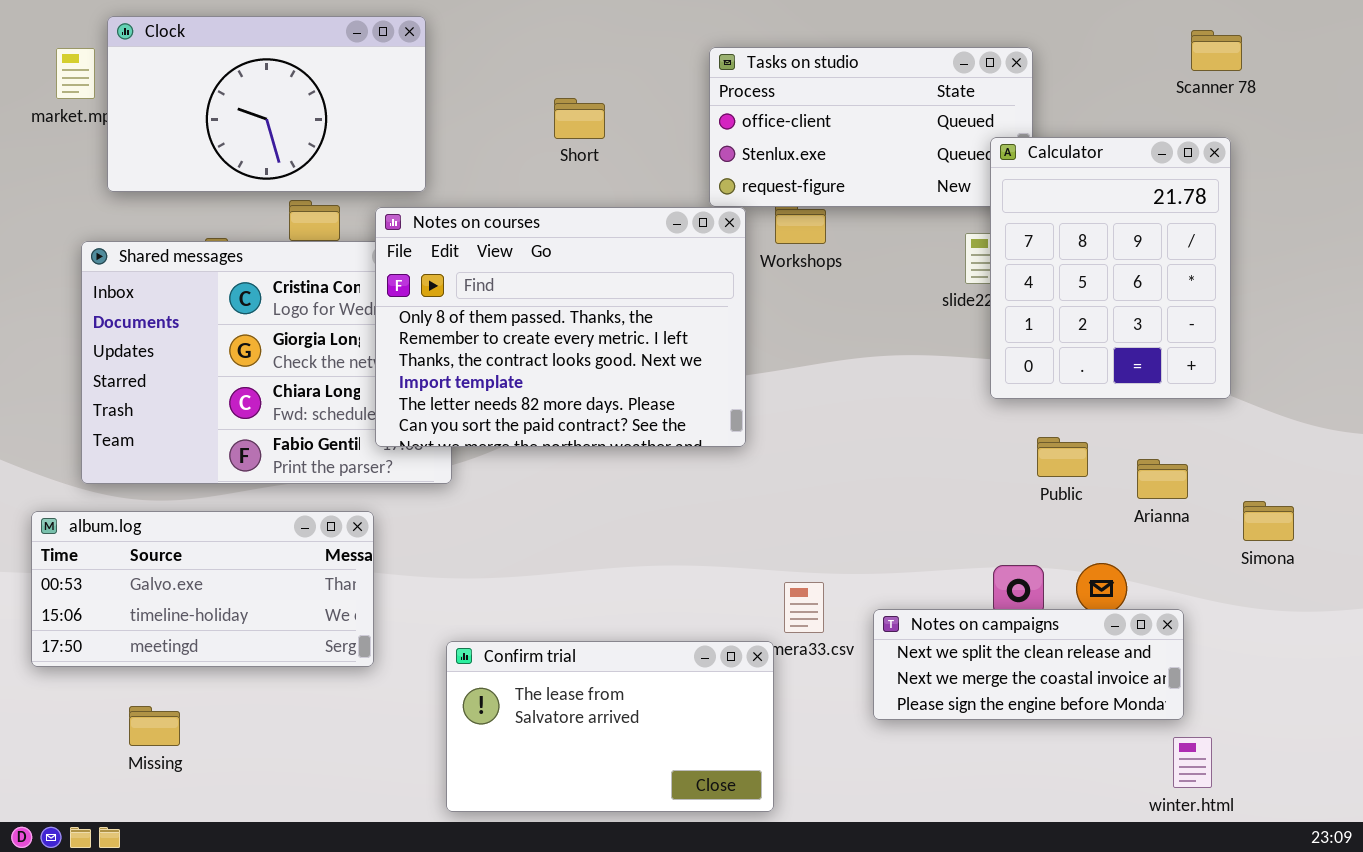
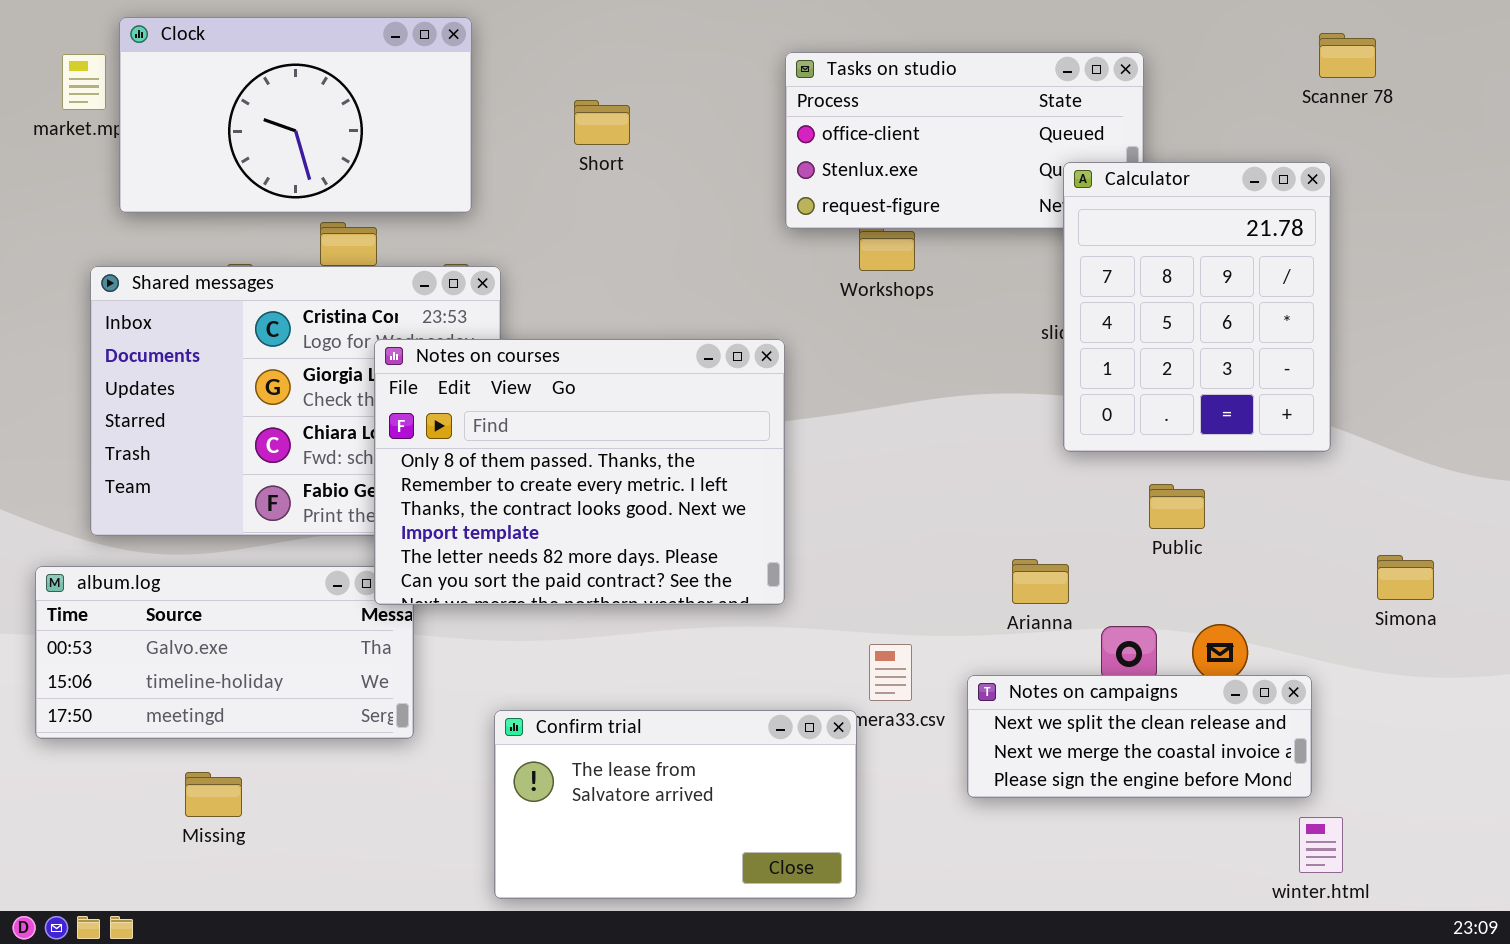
Short: [554,98,605,139] -> [574,100,630,145], moved
Calculator: [990,137,1231,399] -> [1063,162,1331,452], moved
Notes on courses: [375,207,746,447] -> [374,339,785,605], moved
Arianna: [1137,459,1188,499] -> [1012,559,1069,604], moved
Missing: [129,706,180,746] -> [185,772,242,817], moved

